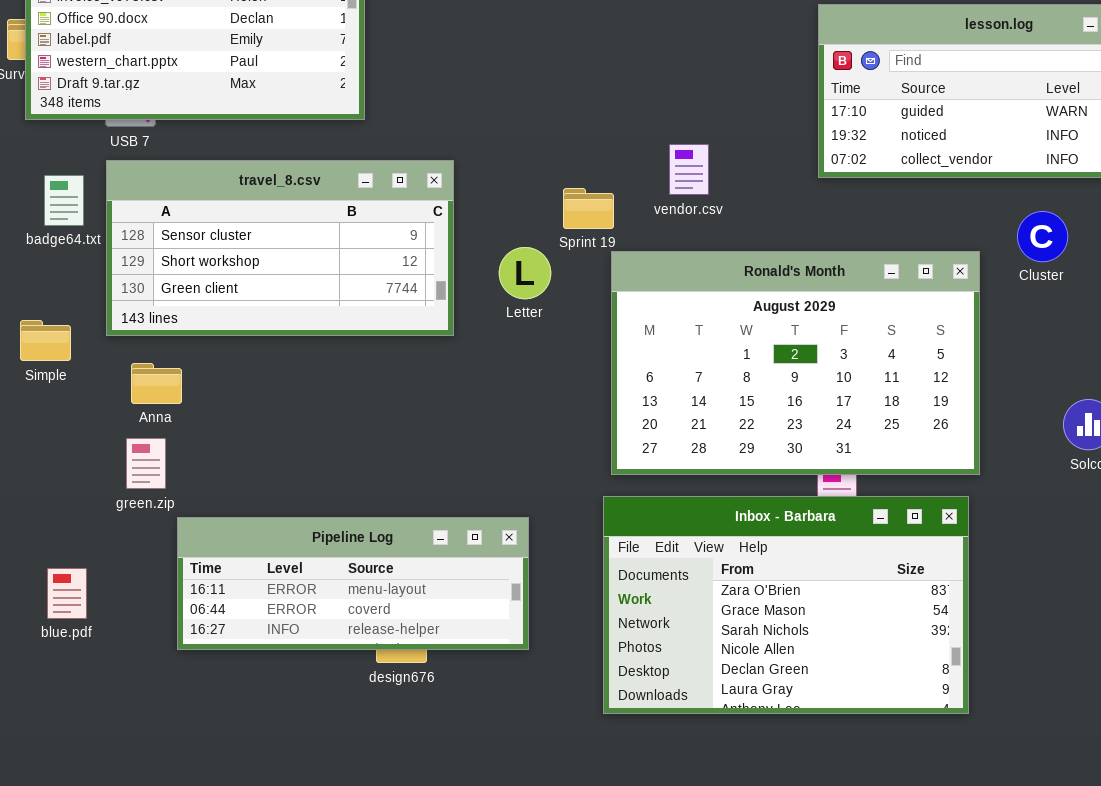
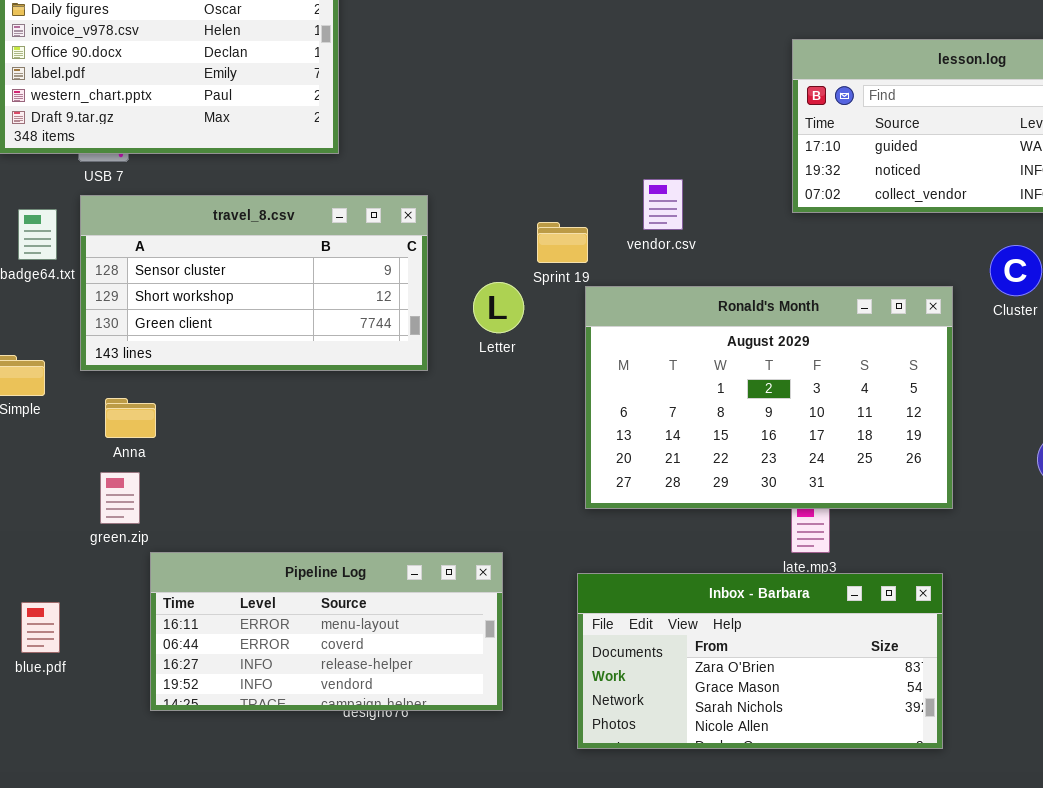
Inbox - Barbara: [603,496,969,714] -> [577,573,943,749], resized
Pipeline Log: [177,517,529,650] -> [150,552,503,711], resized

